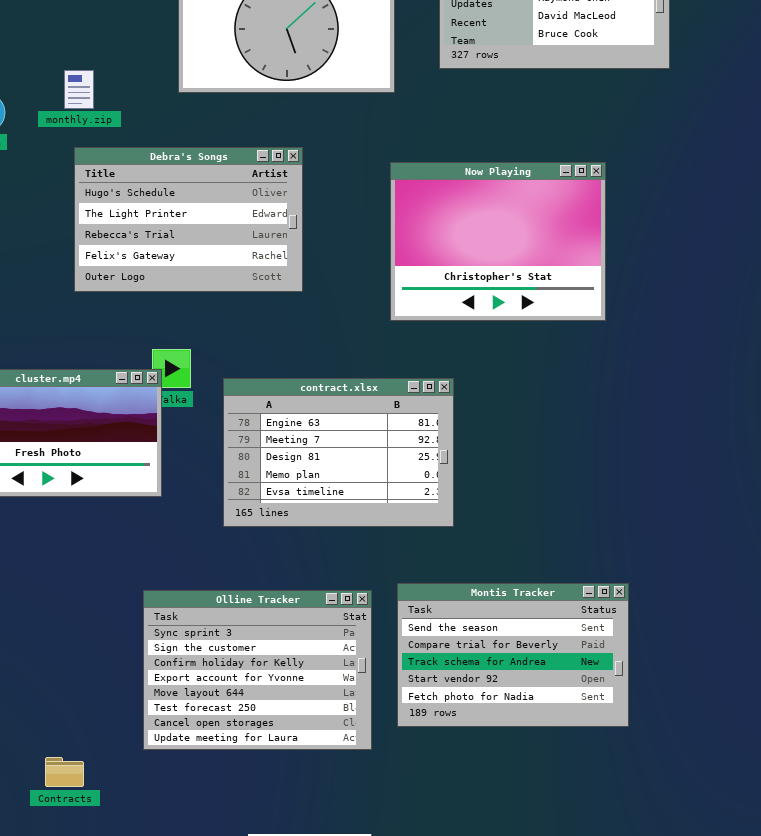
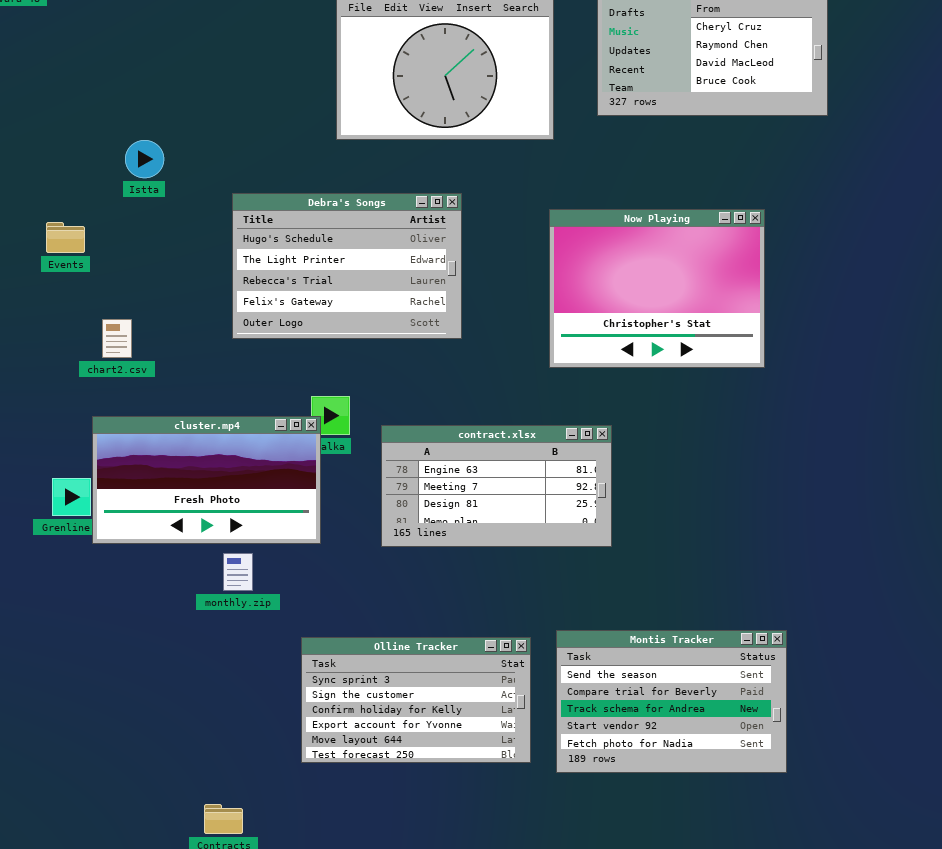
monthly.zip: [64,70,94,109] -> [223,553,253,591], moved
contract.xlsx: [223,378,454,527] -> [381,425,612,547], resized
Olline Tracker: [143,590,372,750] -> [301,637,531,763], resized

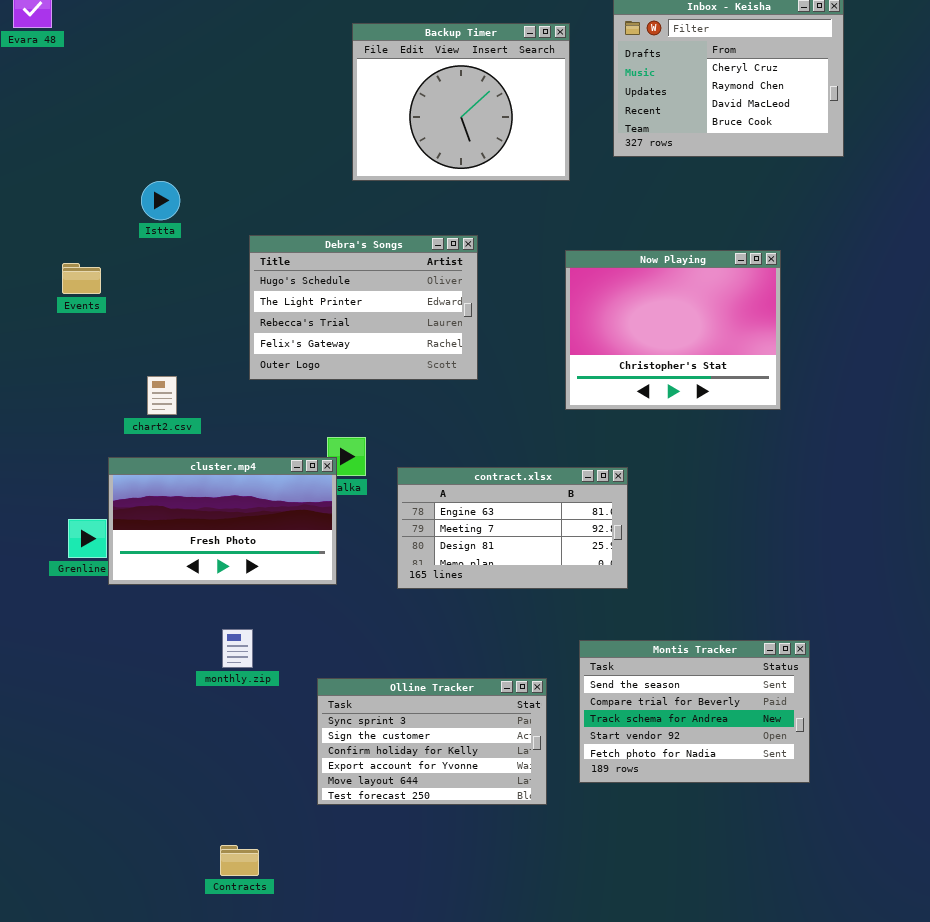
chart2.csv: [102,319,132,358] -> [147,376,177,415], moved
monthly.zip: [223,553,253,591] -> [222,629,253,668], moved
Montis Tracker: [556,630,787,773] -> [579,640,810,783], moved

